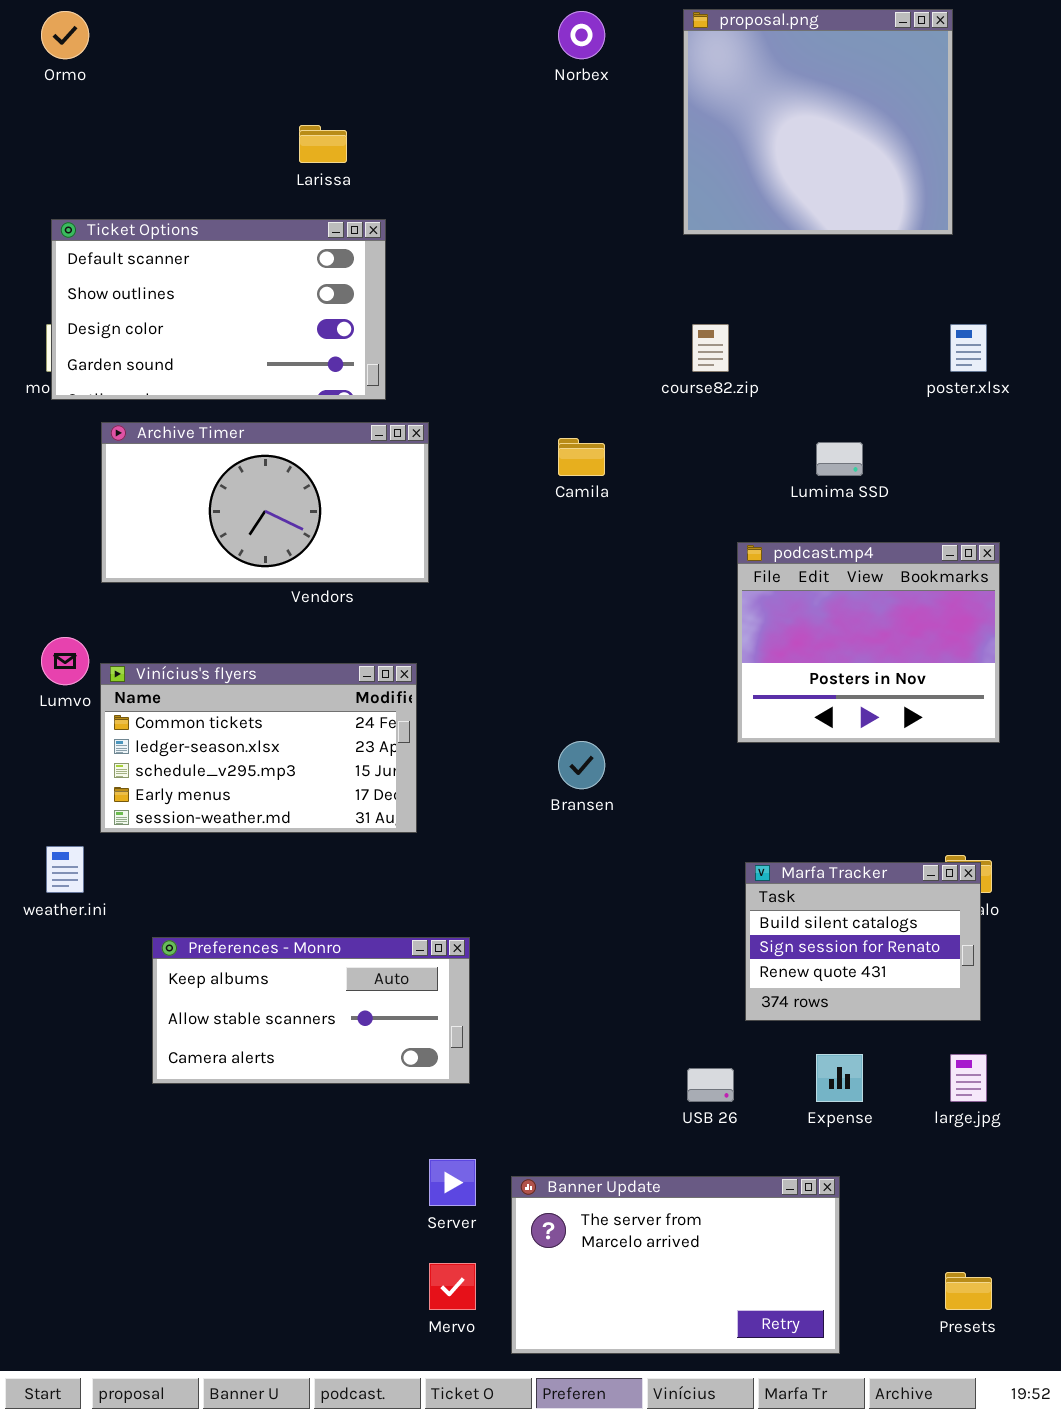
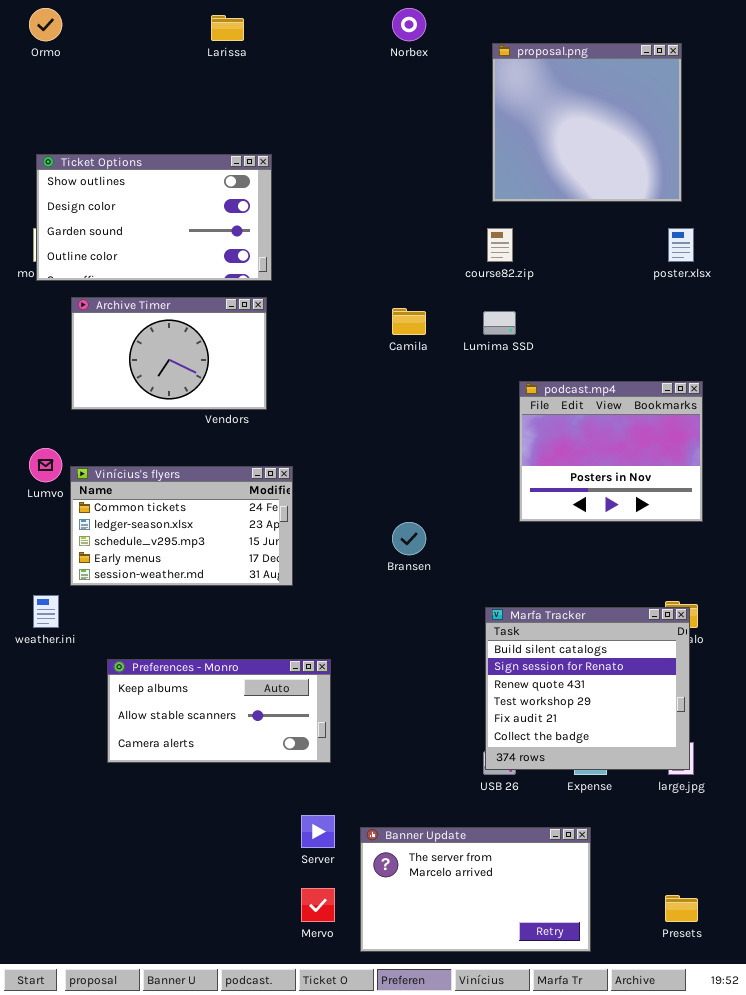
proposal.png: [683,9,953,235] -> [492,43,682,202], moved
Larissa: [299,125,347,163] -> [211,15,244,41], moved
Ticket Options: [51,219,386,400] -> [36,154,272,281], scrolled down 1 row
Archive Timer: [101,422,429,583] -> [71,297,267,410], resized
Lumima SSD: [816,442,863,476] -> [483,311,516,335], moved
Marfa Tracker: [745,862,981,1021] -> [485,607,690,770], resized

